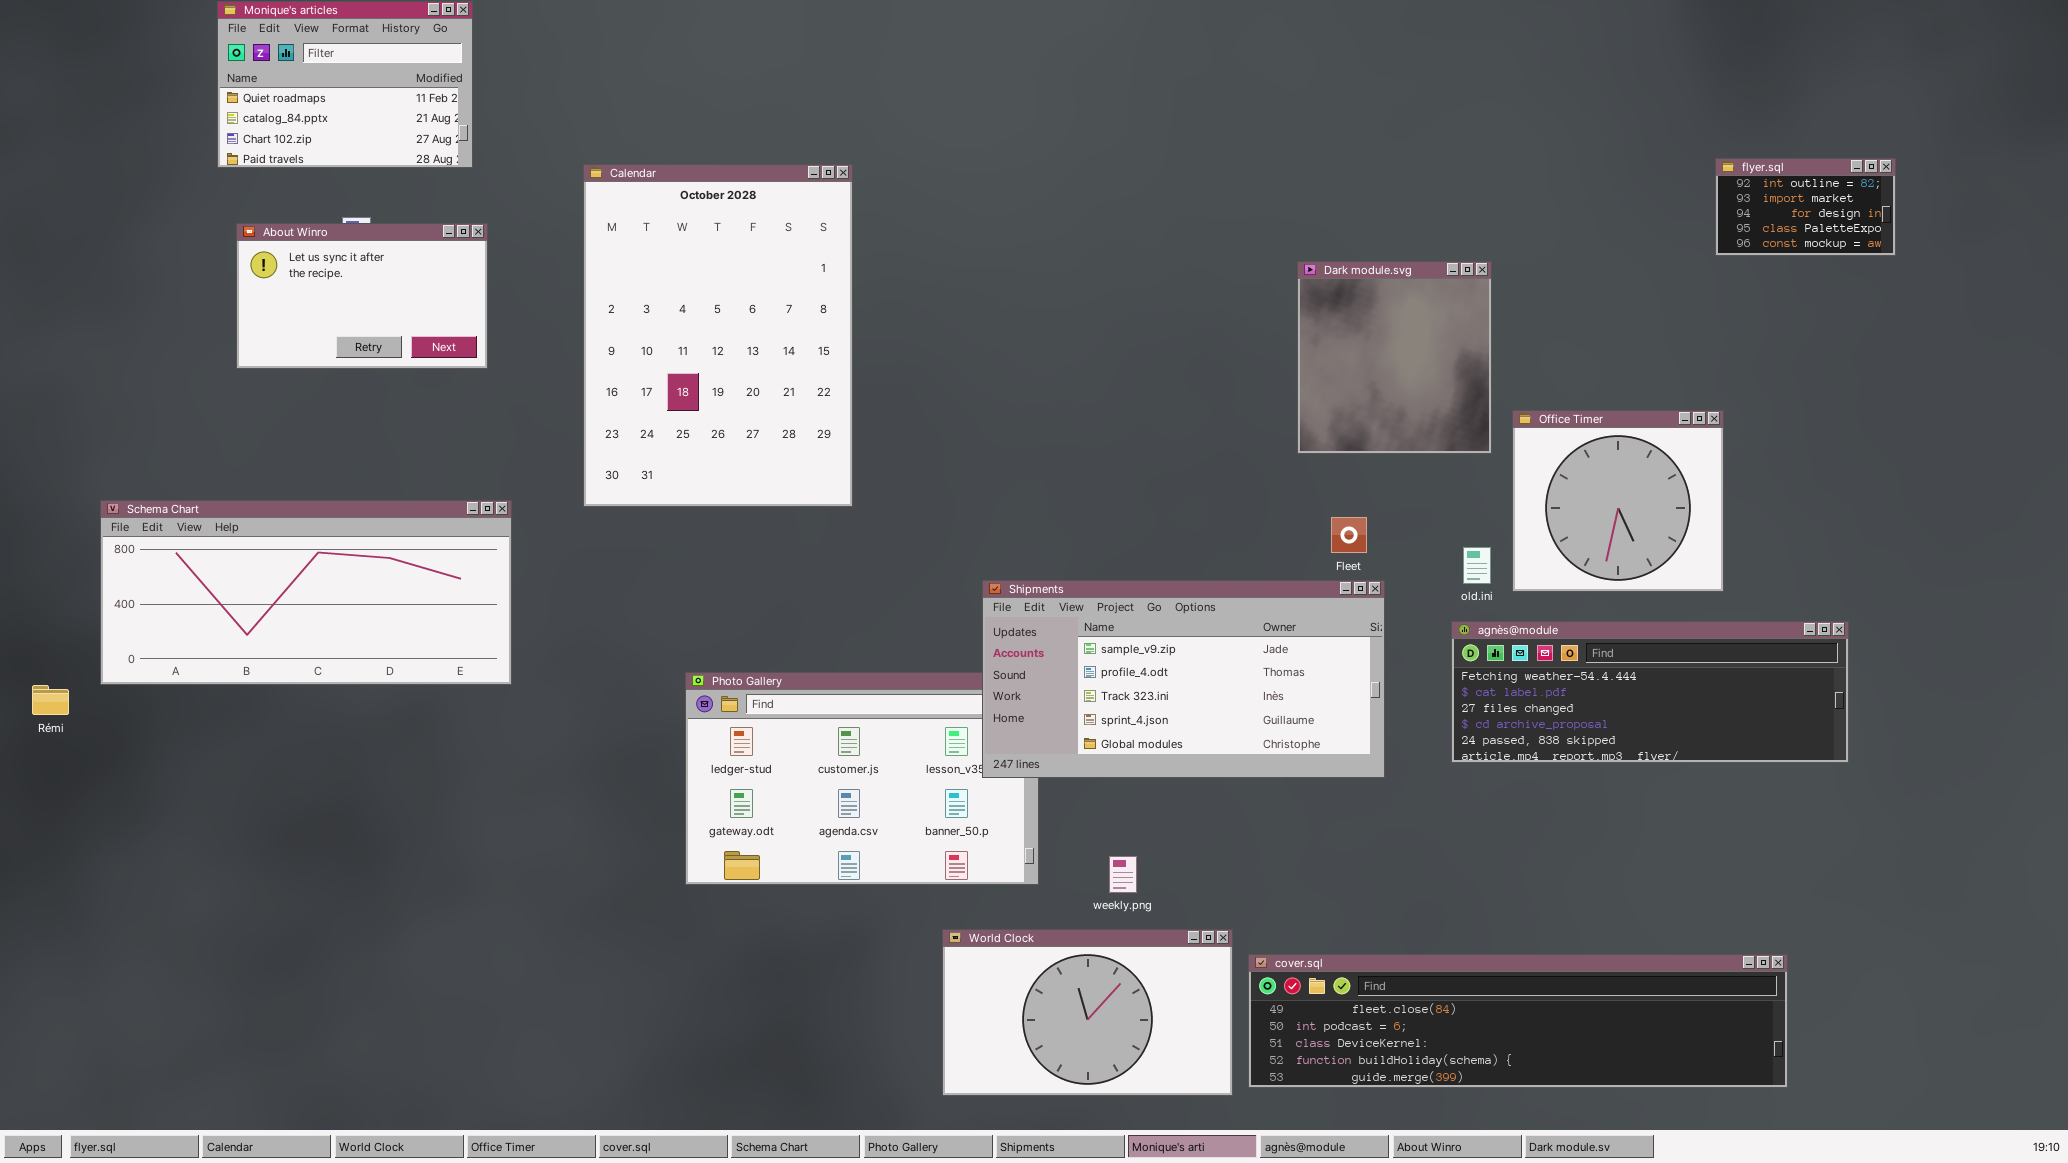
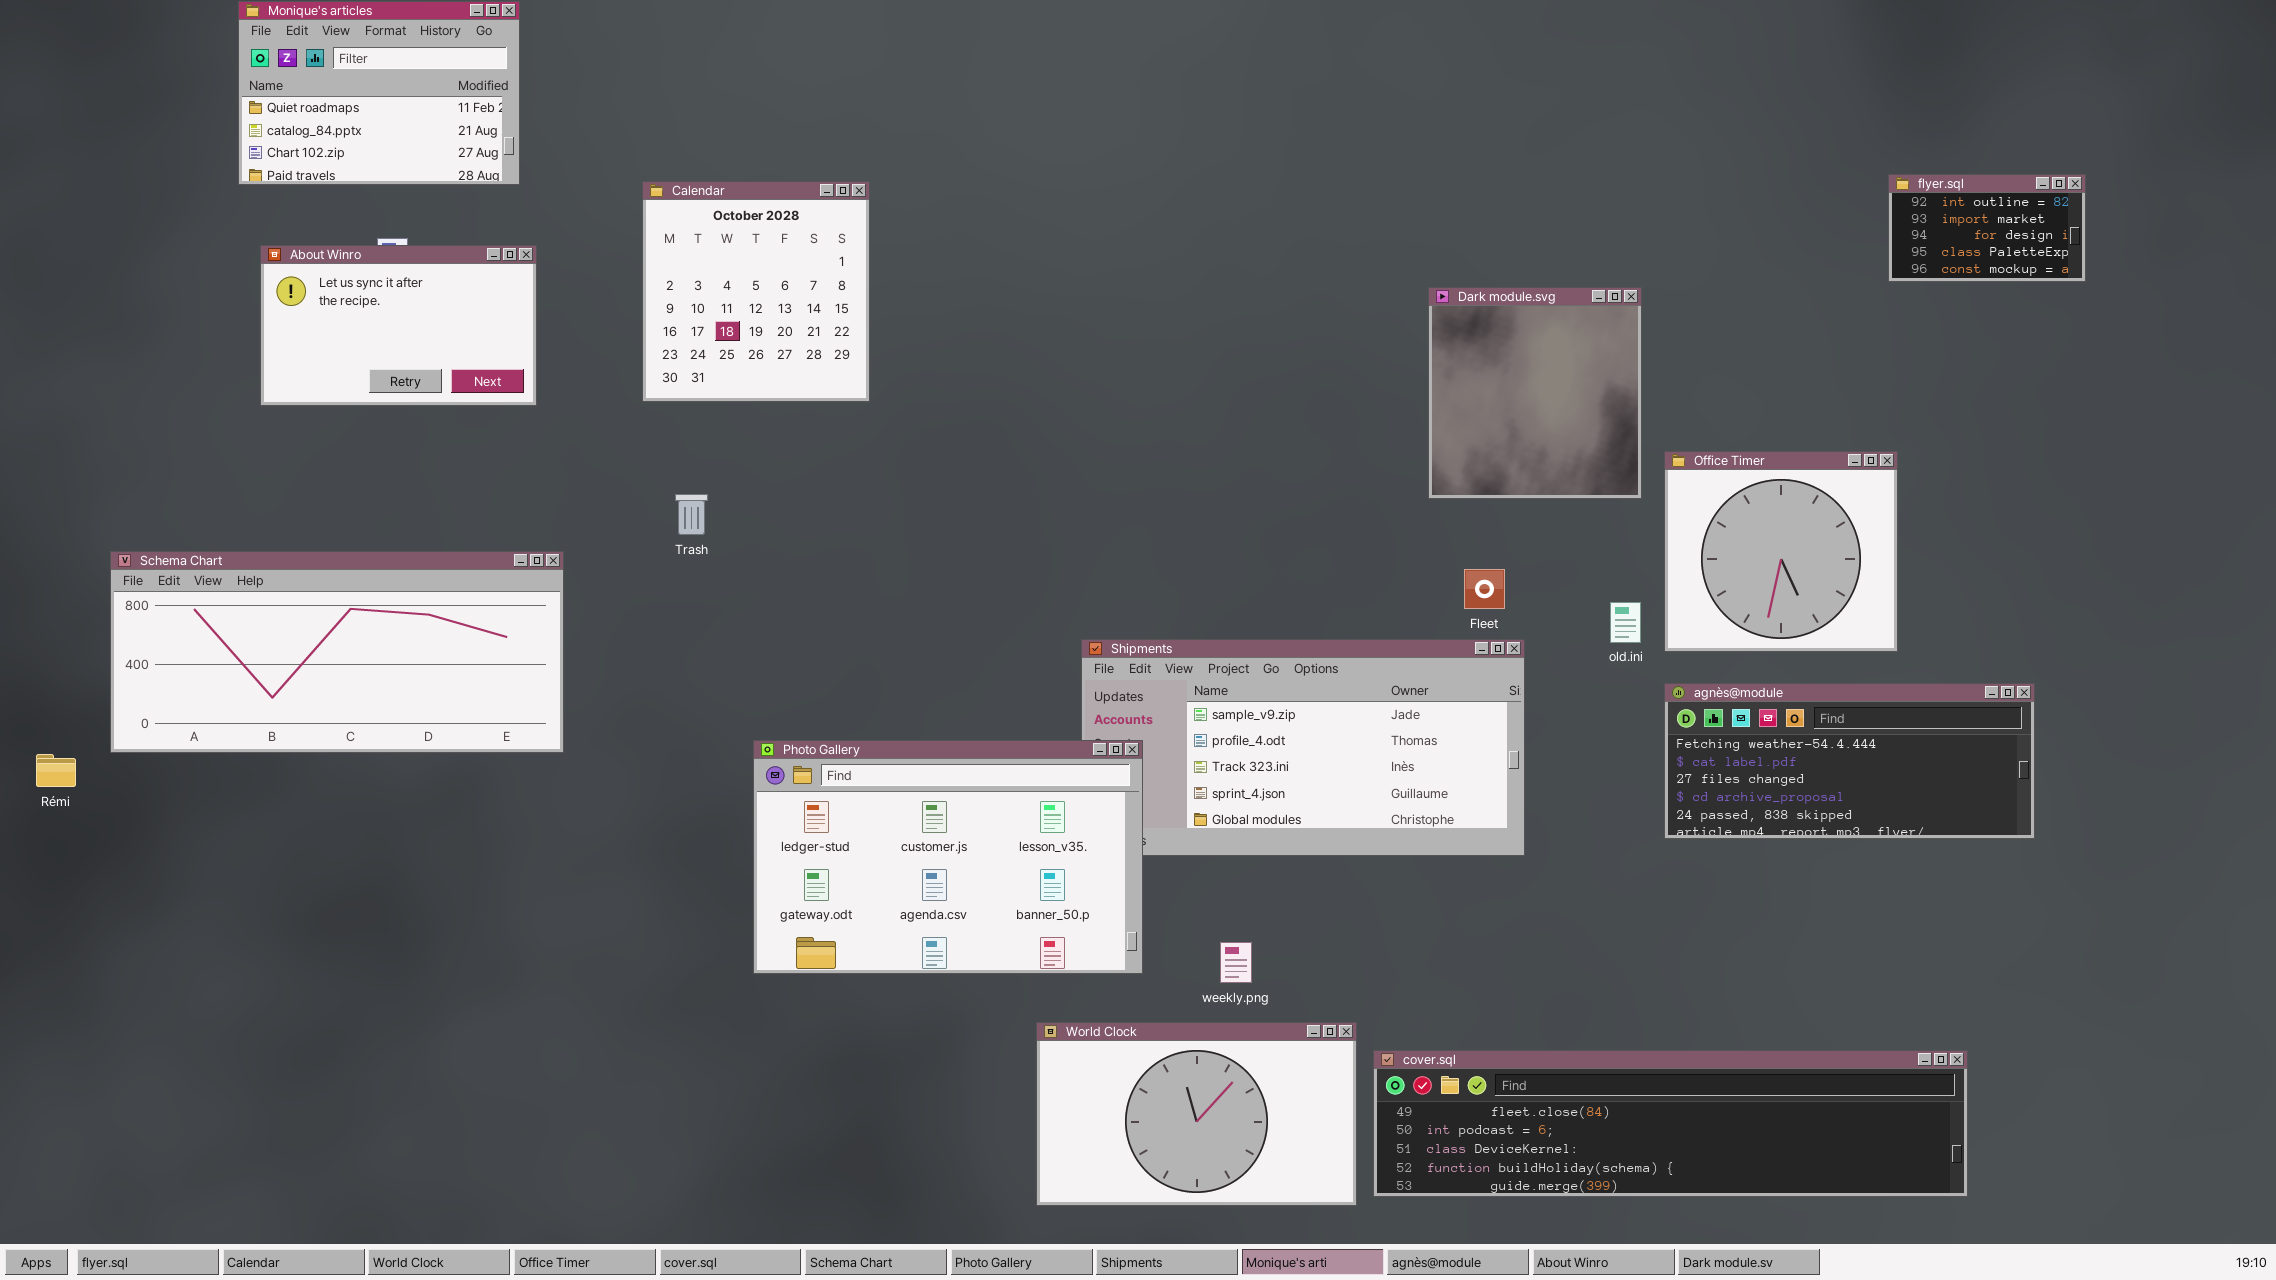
Calendar: [583,164,853,507] -> [642,181,870,402], resized
agnès@module: [1451,621,1849,763] -> [1664,683,2035,839], resized
Photo Gallery: [685,672,1039,885] -> [753,740,1143,974], raised

